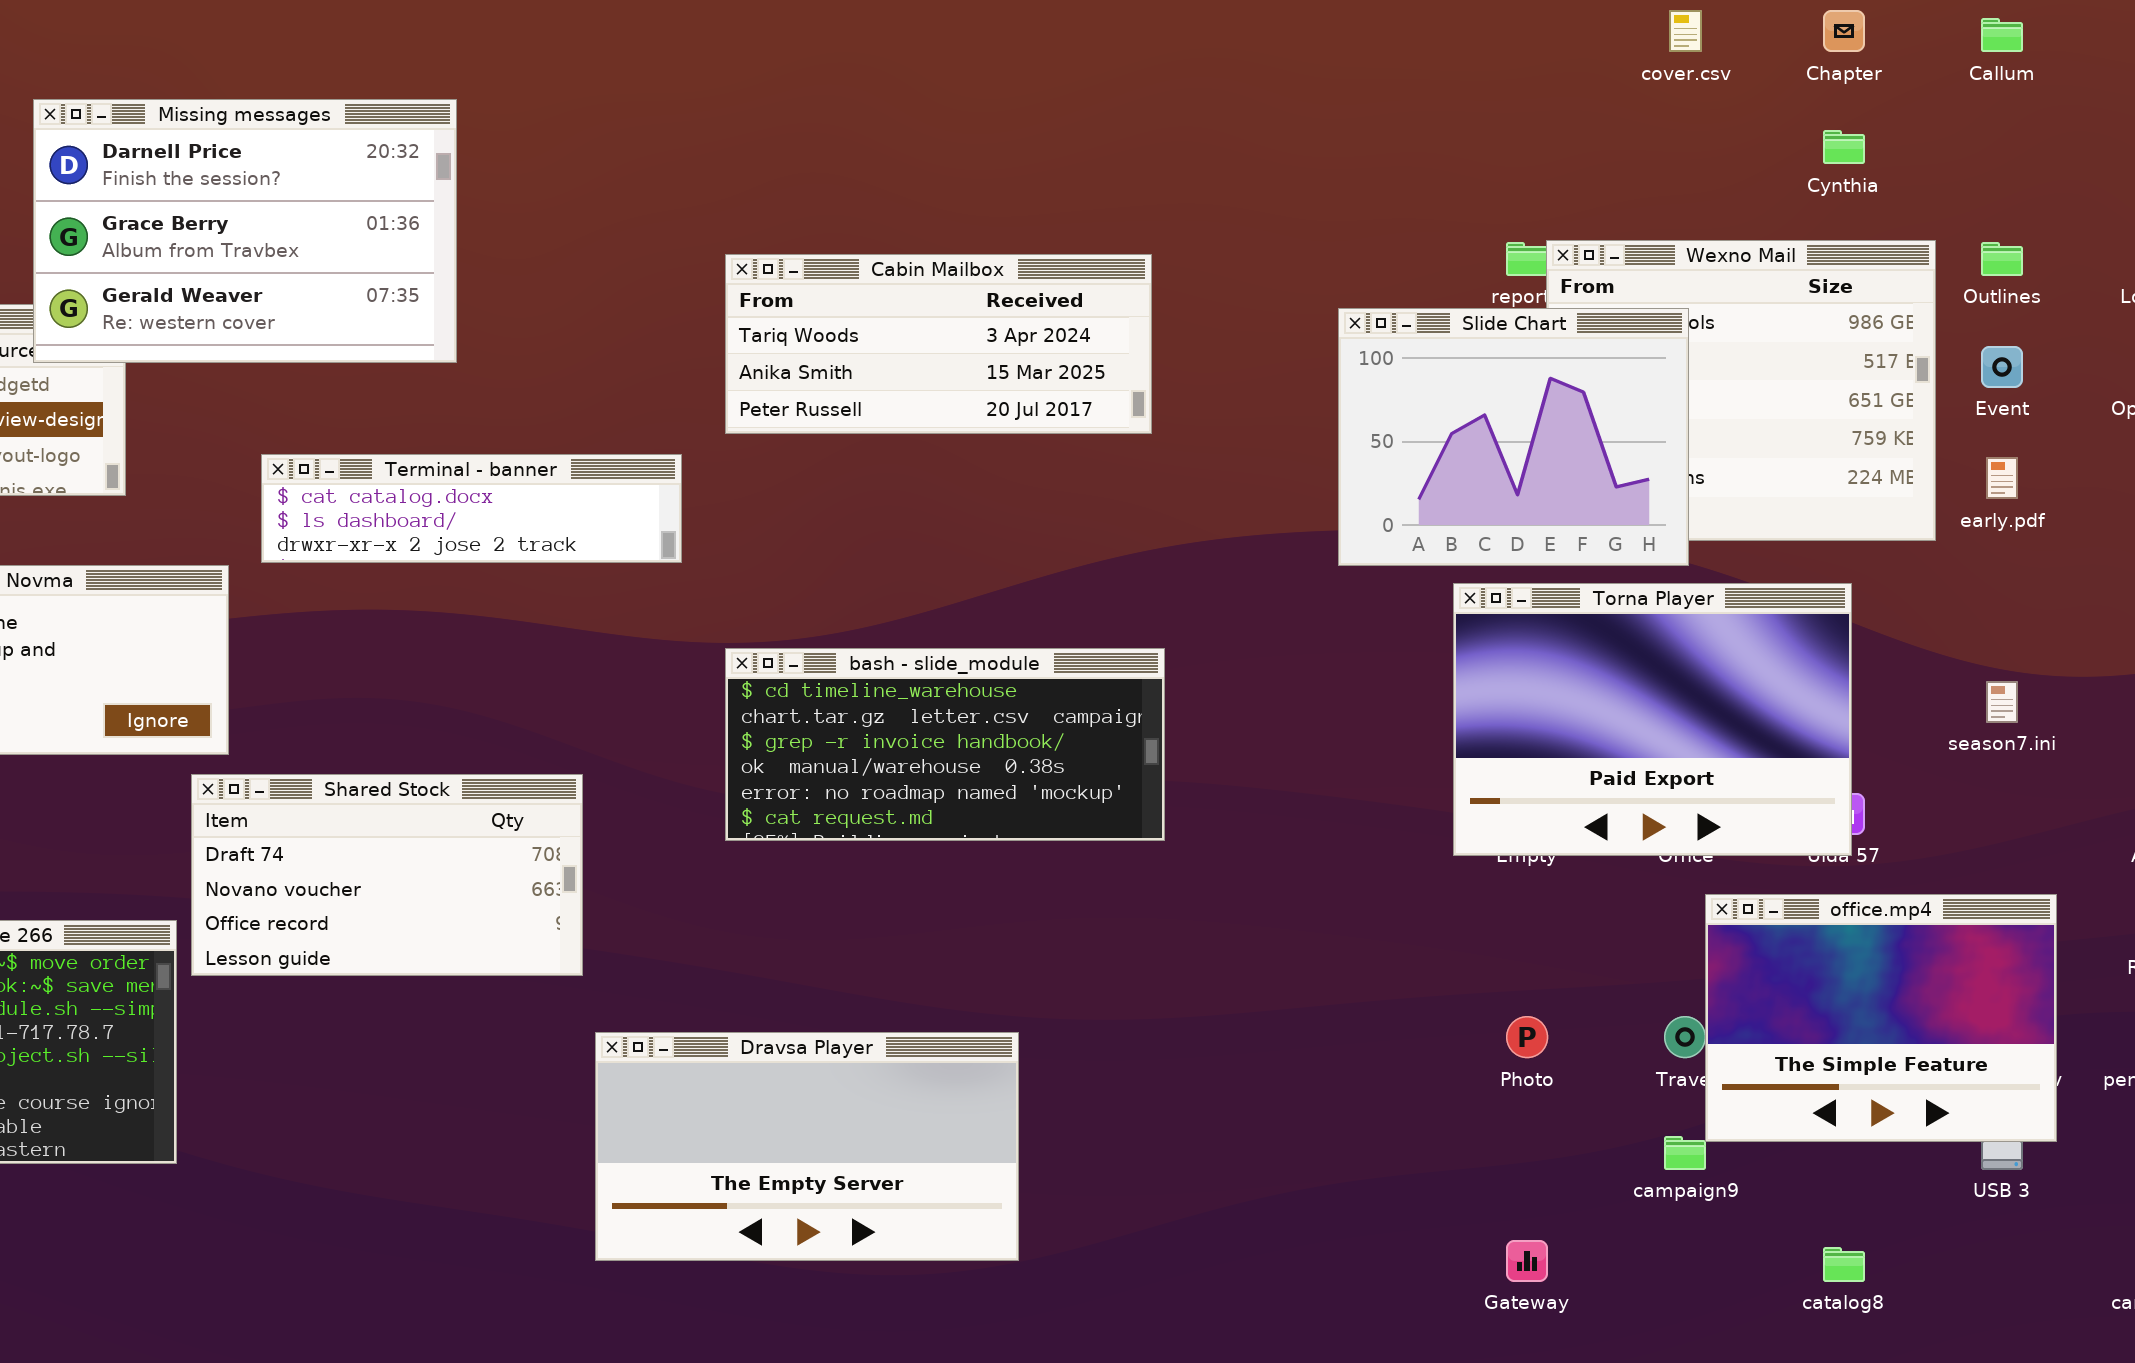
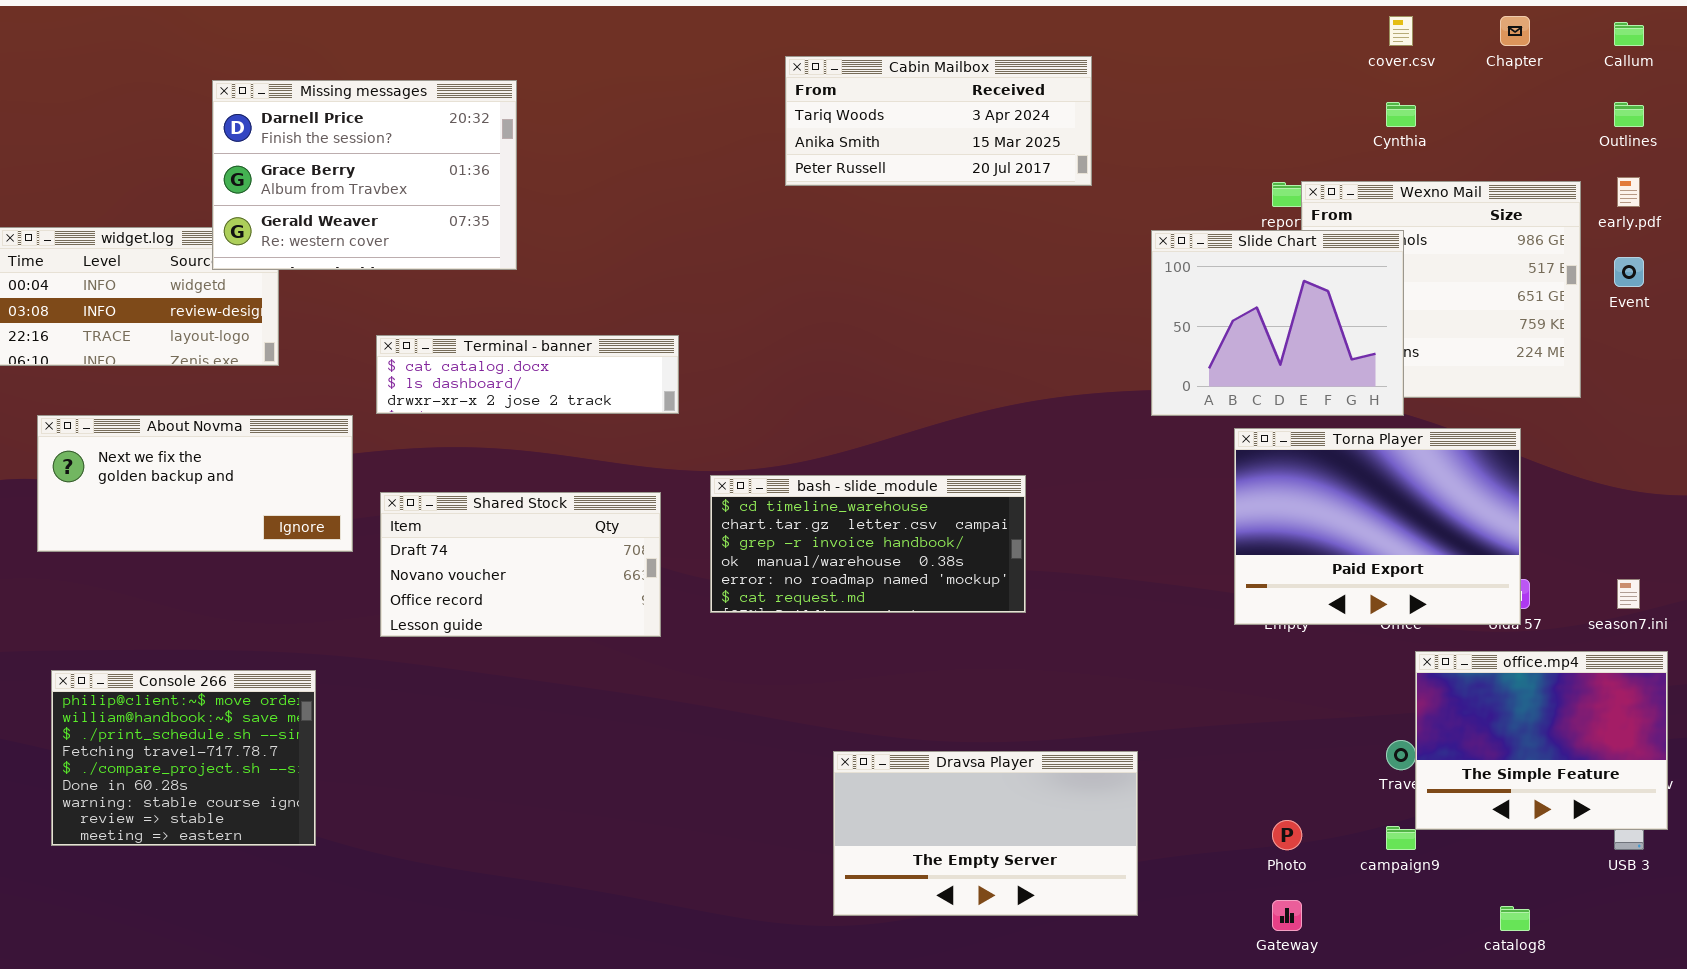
Cynthia: [1823,130,1865,164] -> [1386,102,1416,127], moved
Outlines: [1981,242,2023,276] -> [1614,102,1644,127], moved
Cabin Mailbox: [725,254,1152,434] -> [785,56,1092,186], moved
early.pdf: [1986,457,2018,499] -> [1617,177,1640,207], moved
season7.ini: [1986,681,2018,723] -> [1617,579,1640,609], moved
Shared Stock: [191,774,583,976] -> [380,492,661,637], moved
Photo: [1506,1016,1548,1058] -> [1272,820,1302,850], moved
Dravsa Player: [595,1032,1019,1261] -> [833,751,1138,916], moved

